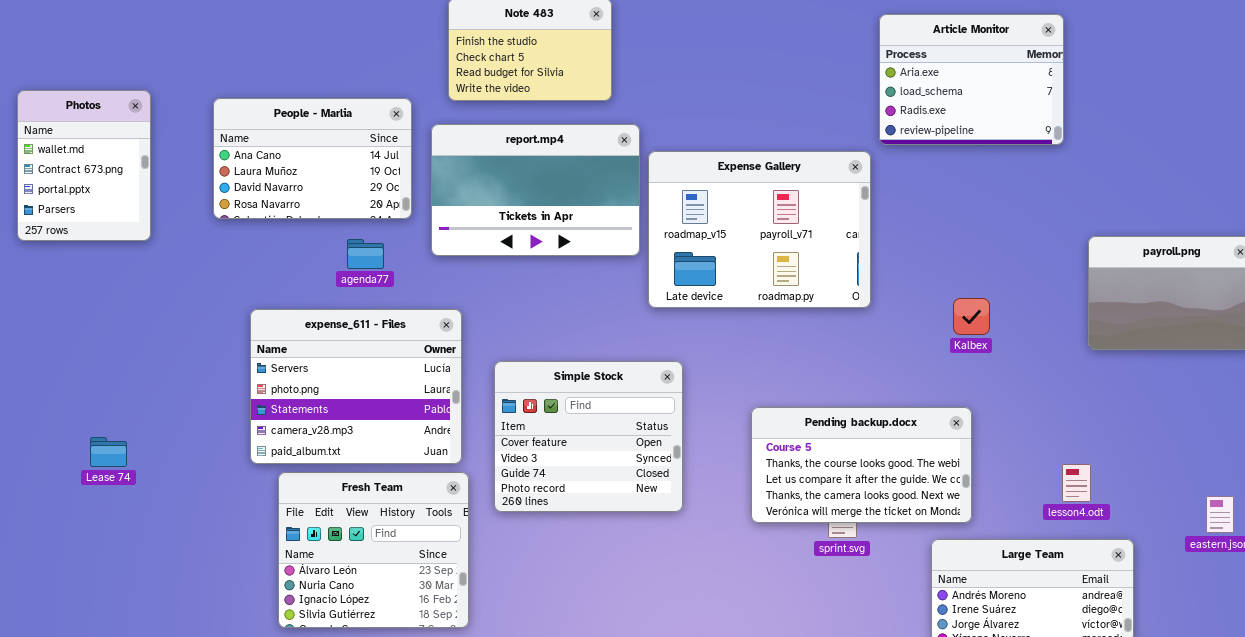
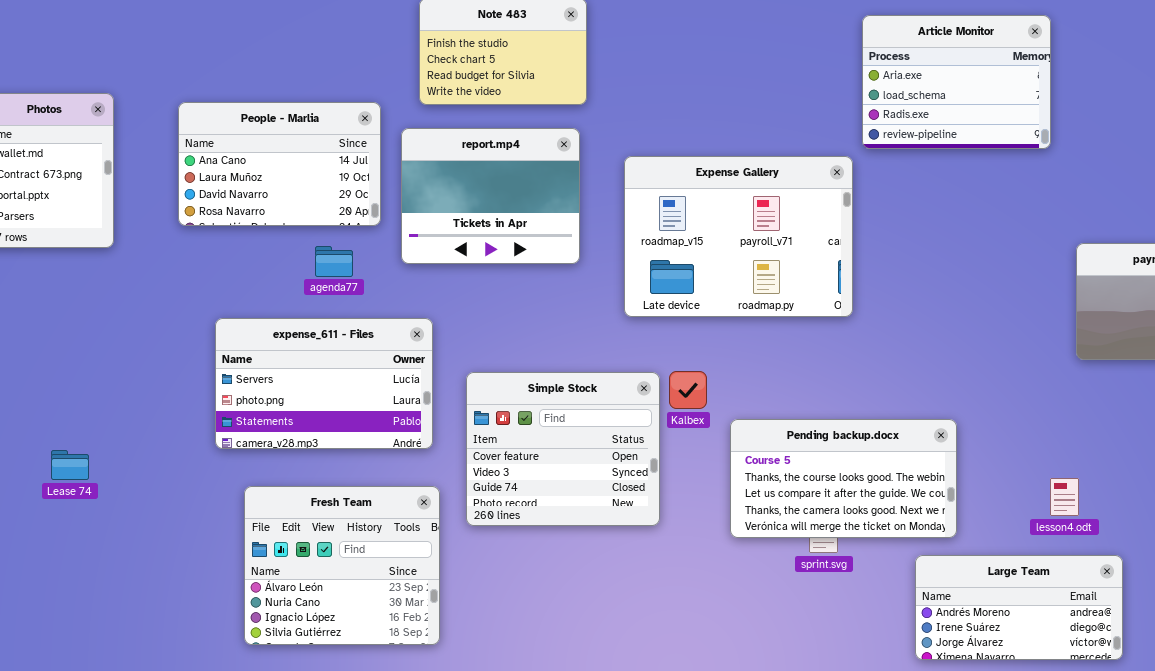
report.mp4: [431,124,640,256] -> [401,128,580,264], resized
Kalbex: [953,298,990,335] -> [669,371,707,409], moved
expense_611 - Files: [250,309,462,464] -> [215,318,433,449], resized

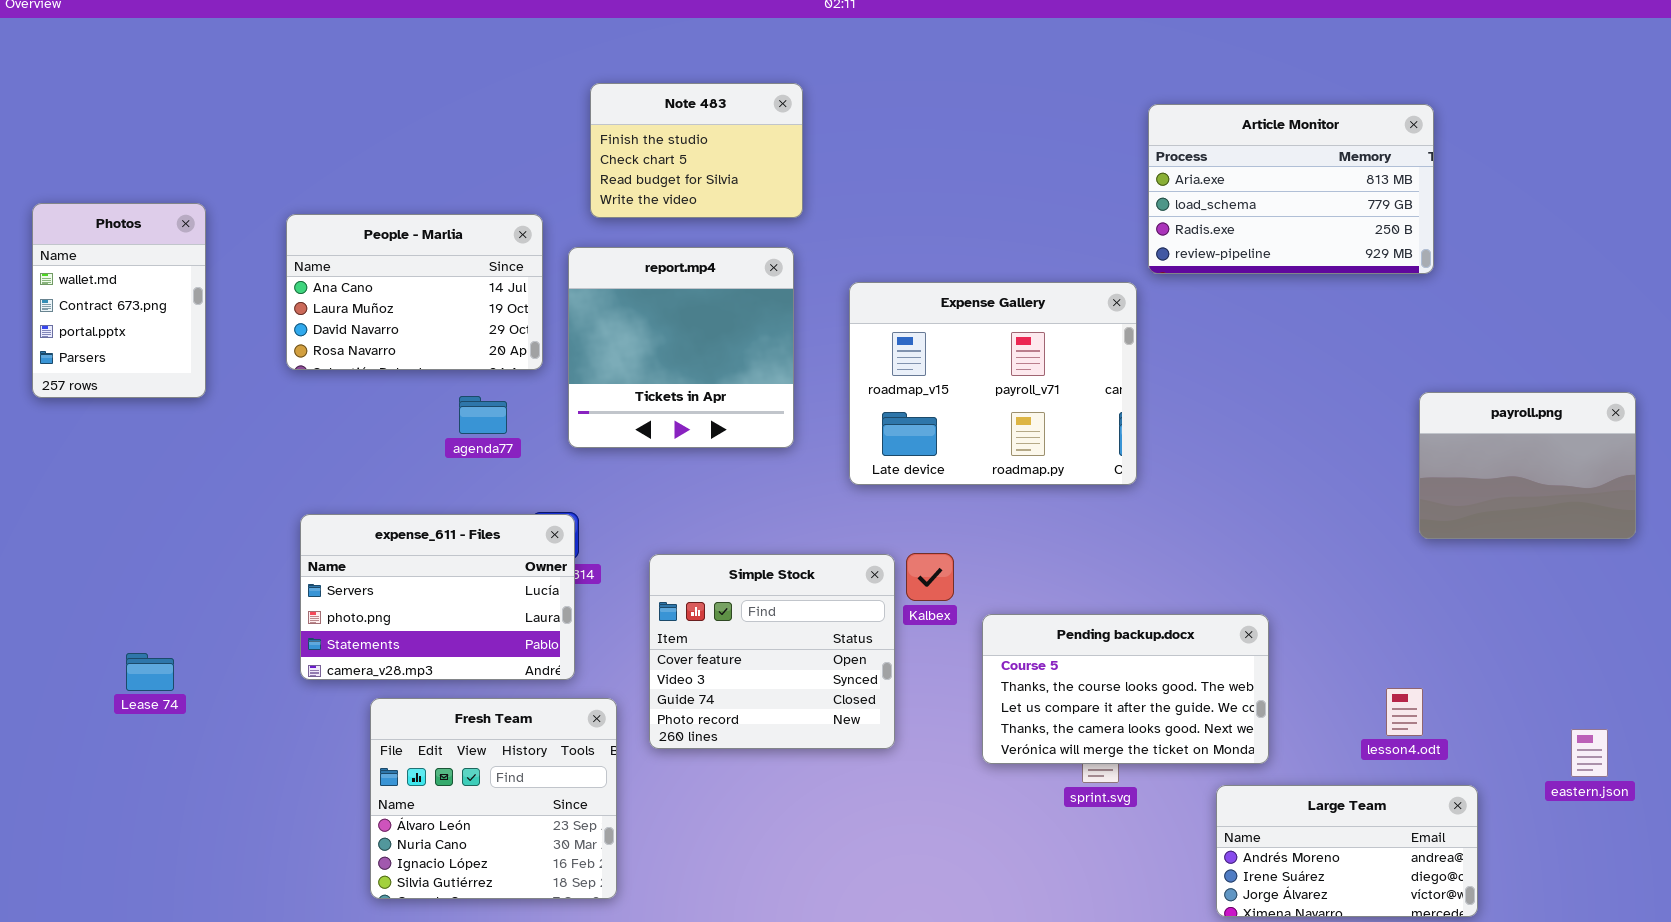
Article Monitor: [862,15,1051,149] -> [1148,104,1434,274], resized
report.mp4: [401,128,580,264] -> [568,247,794,448], resized
expense_611 - Files: [215,318,433,449] -> [300,514,575,680], moved

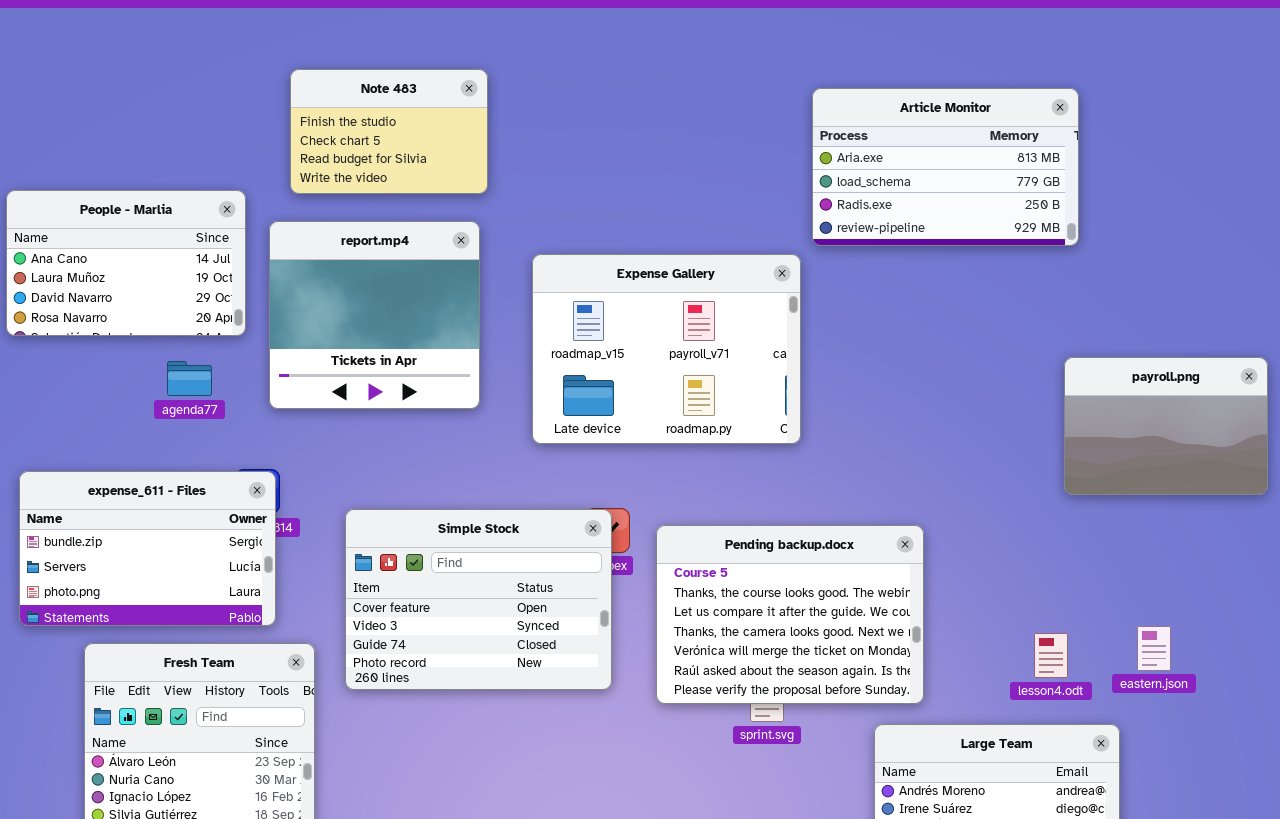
expense_611 - Files: [300,514,575,680] -> [19,471,276,626], scrolled up 1 row
Simple Stock: [649,554,895,749] -> [345,509,612,690], resized
Pending backup.docx: [982,614,1269,764] -> [656,525,924,704], resized
eastern.json: [1571,729,1608,777] -> [1137,626,1171,671], moved

